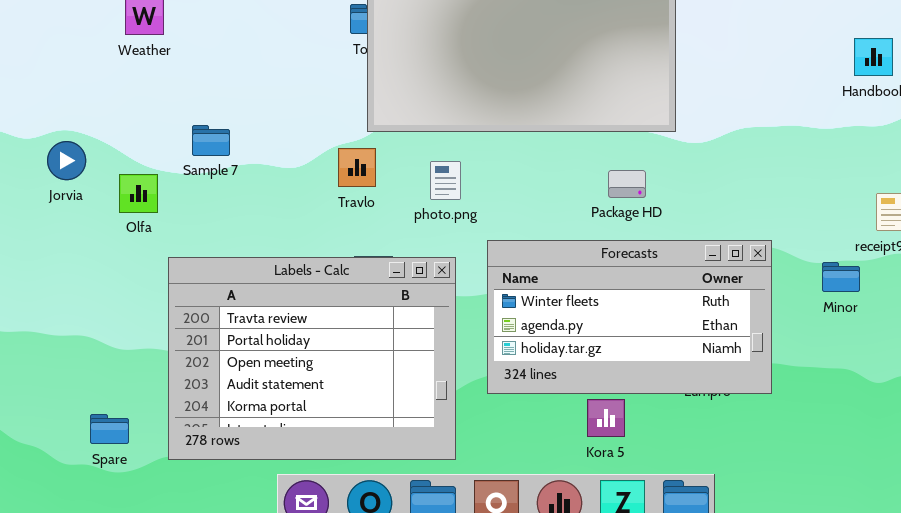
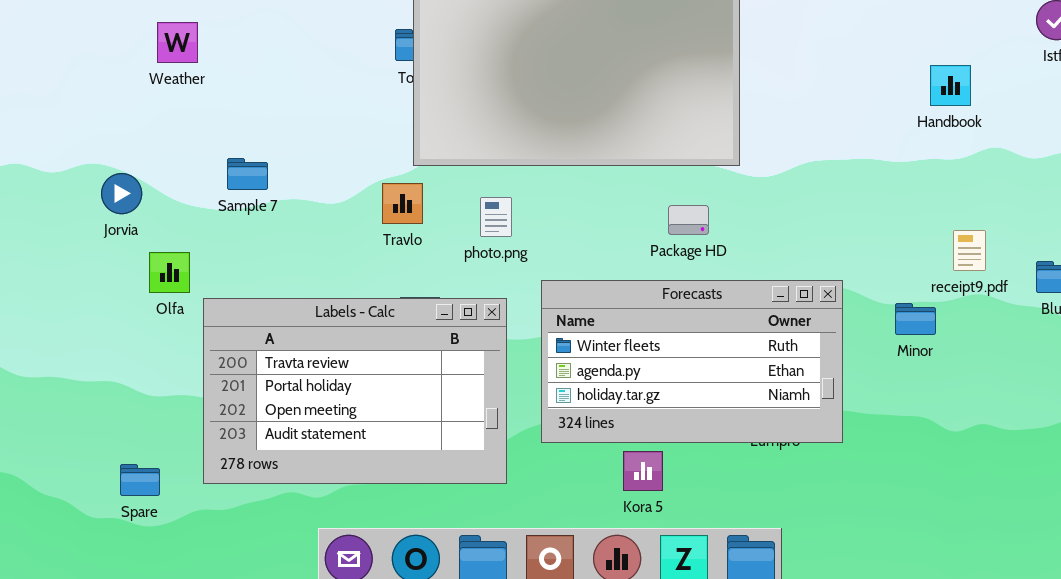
Jorvia: [47,141,86,180] -> [101,173,142,214], moved
Olfa: [119,174,158,213] -> [149,252,190,293], moved
Labels - Calc: [168,257,456,460] -> [203,298,507,484], resized
Kora 5: [587,399,625,437] -> [623,451,663,491], moved

